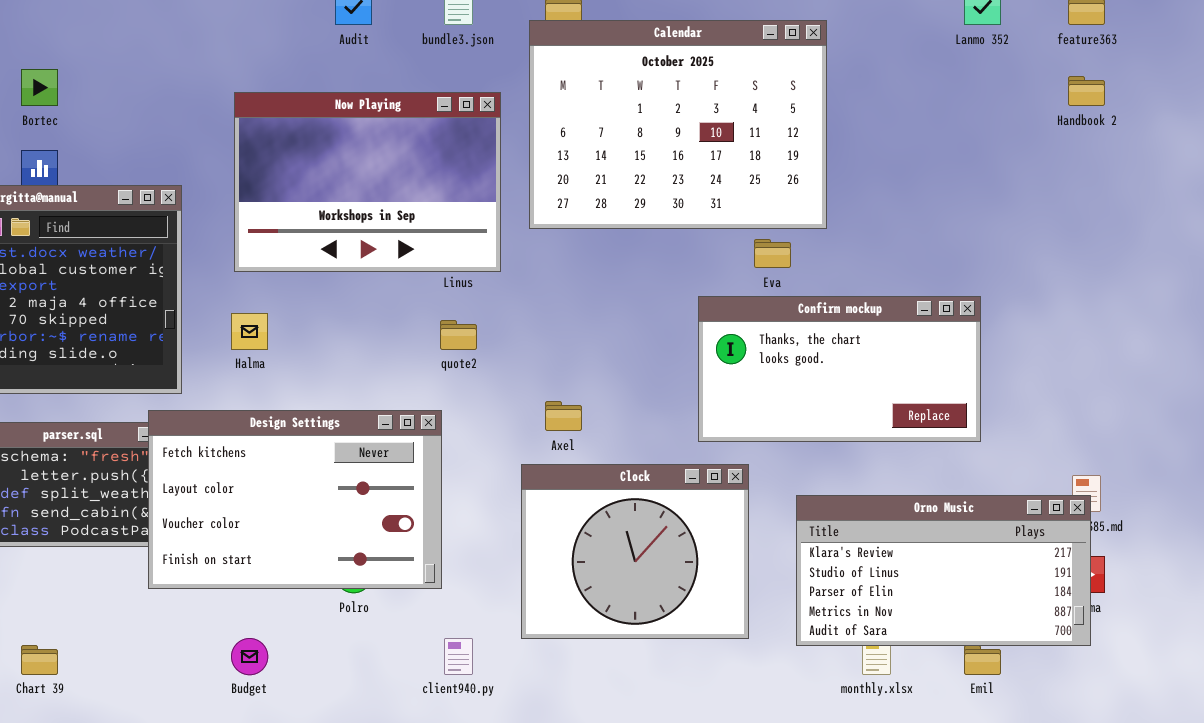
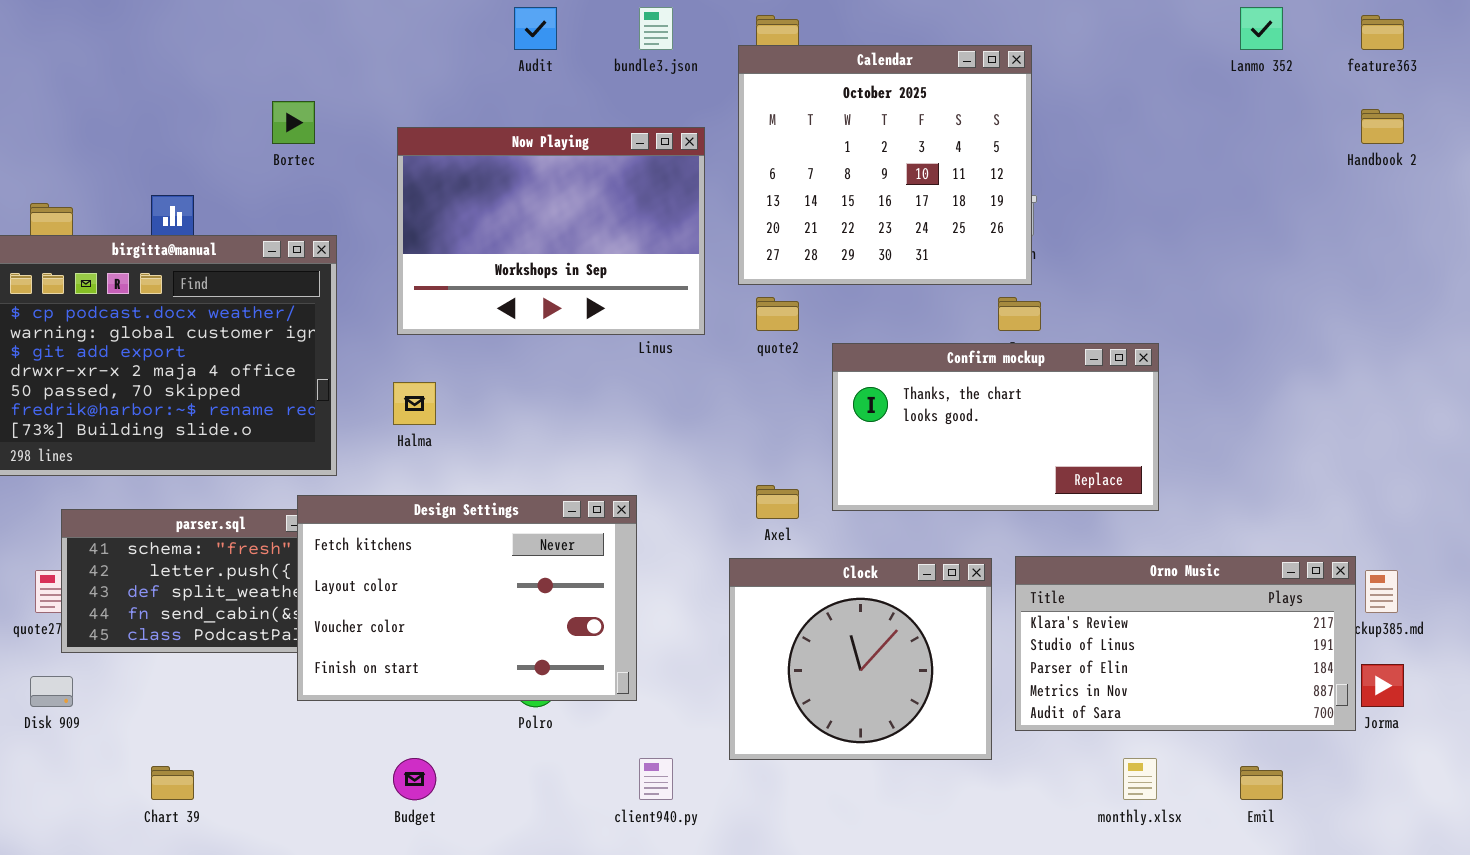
Calendar: [529,20,827,229] -> [738,45,1032,285], resized
Bortec: [21,69,58,106] -> [272,101,315,144], moved
Confirm mockup: [698,296,981,442] -> [832,343,1159,511], moved
quote2: [440,320,477,350] -> [756,297,799,331], moved
Orno Music: [796,495,1091,646] -> [1015,556,1356,731], moved

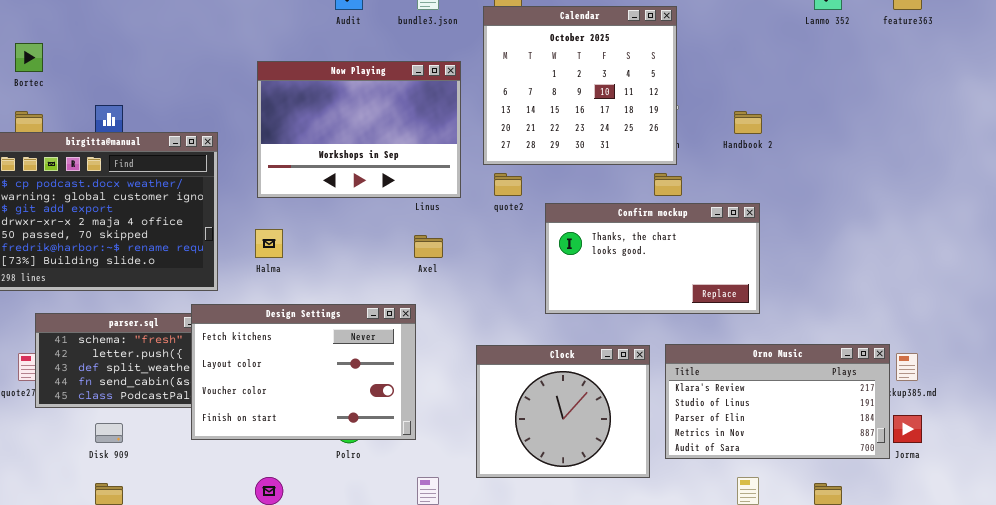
Bortec: [272,101,315,144] -> [15,43,43,72], moved
Handbook 2: [1361,109,1404,144] -> [734,111,762,134], moved
Axel: [756,485,799,519] -> [414,235,443,258], moved
Disk 909: [30,676,73,707] -> [95,423,123,443], moved

